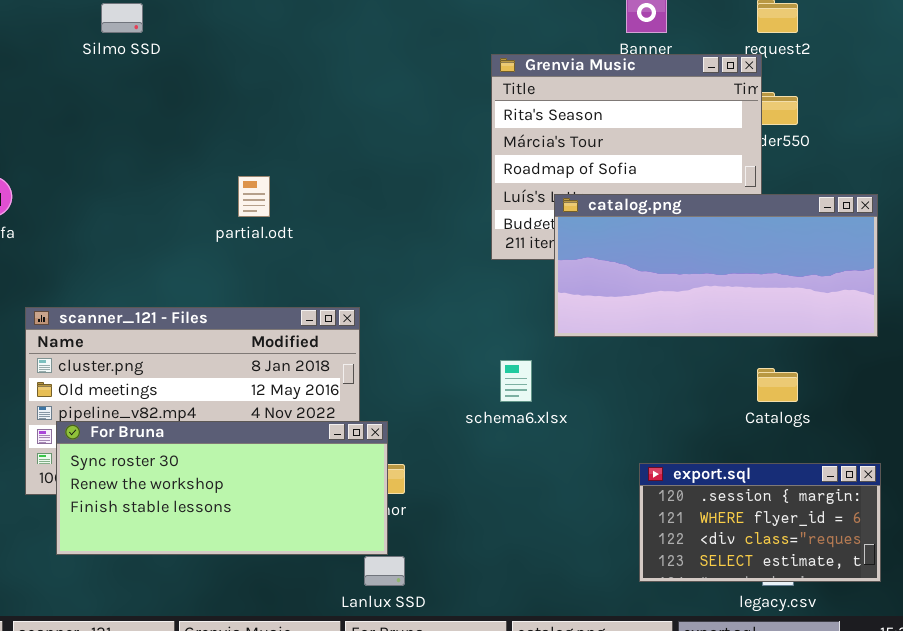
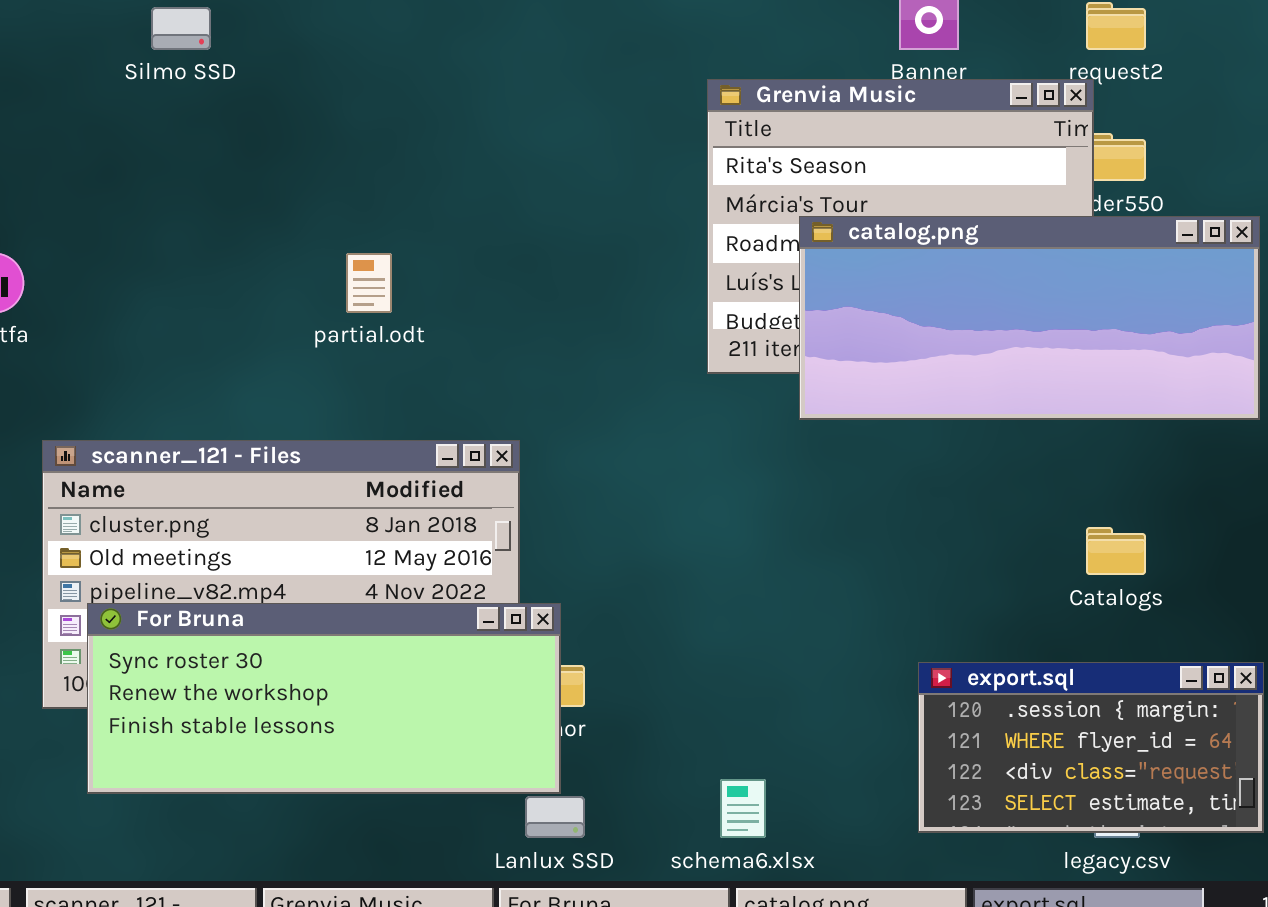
catalog.png: [554,194,878,337] -> [799,216,1260,420], moved
schema6.xlsx: [500,360,532,402] -> [720,779,766,838], moved

